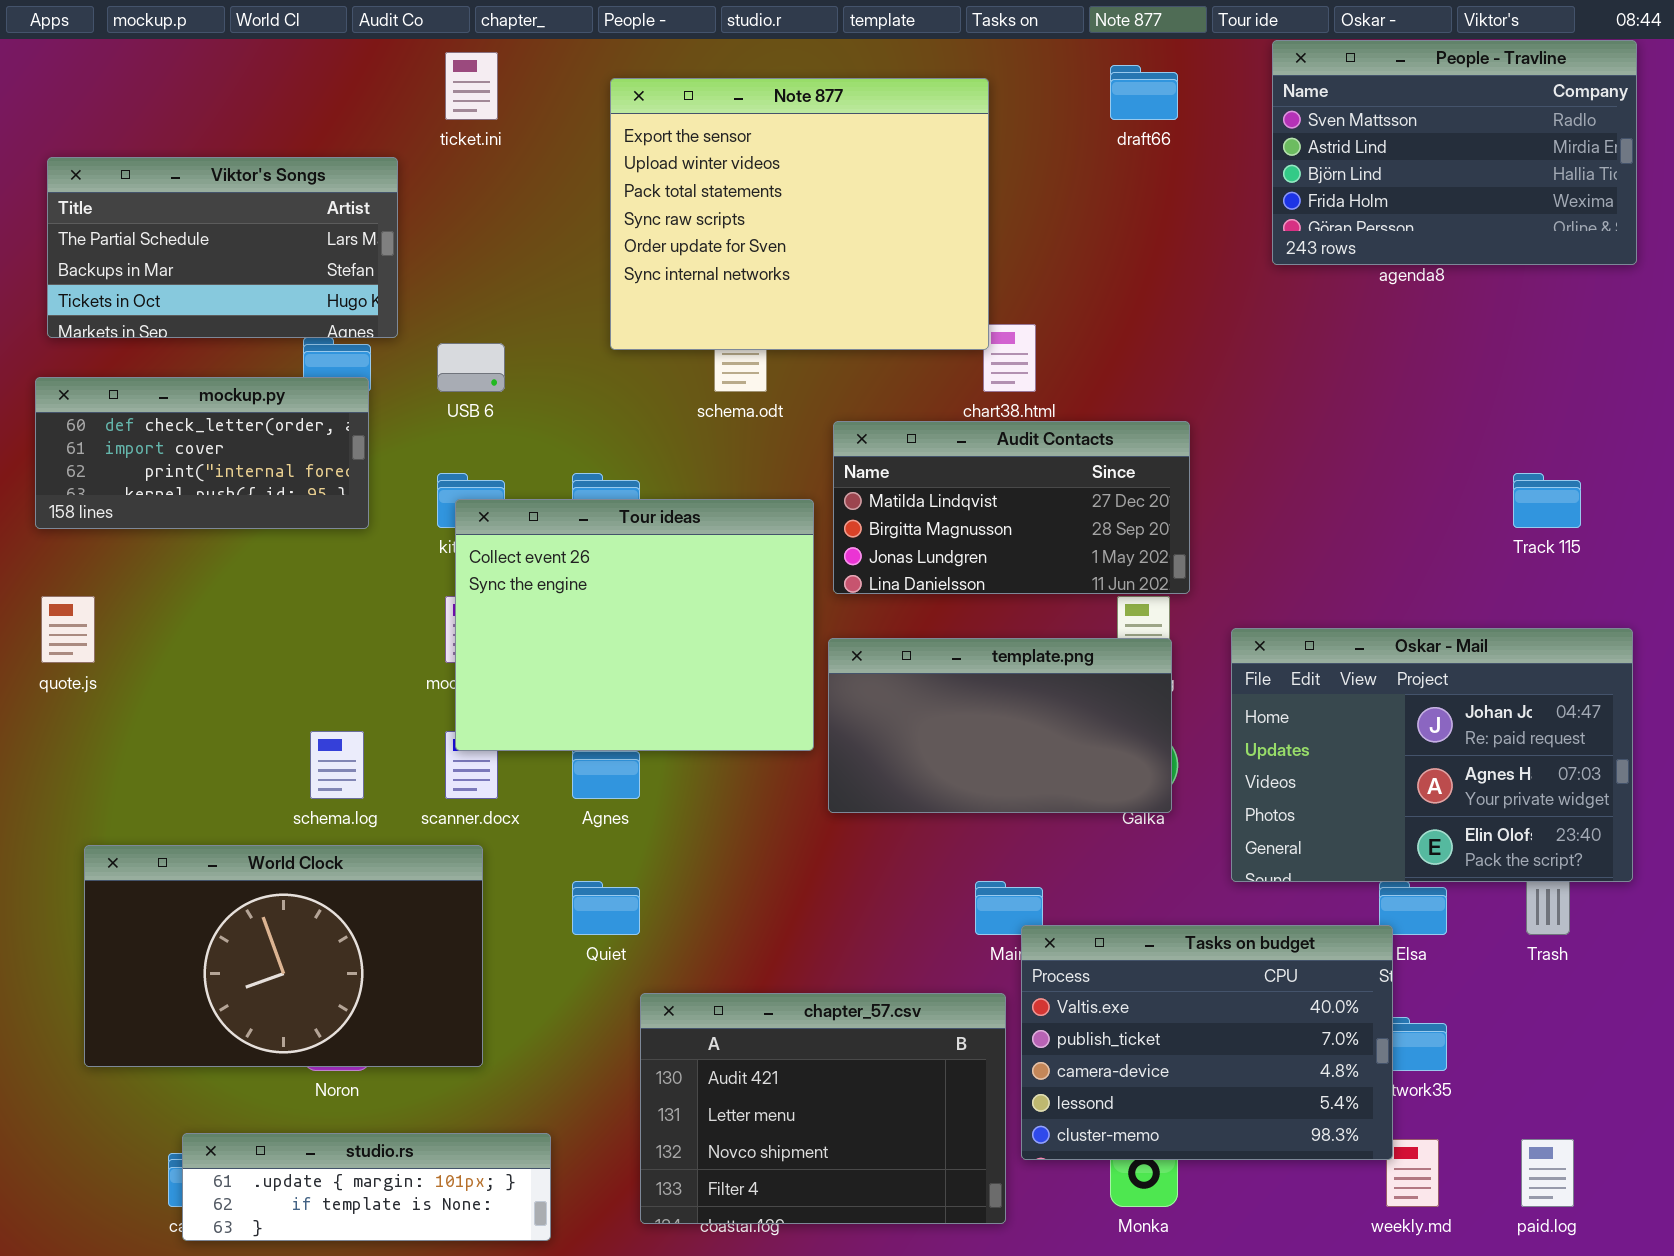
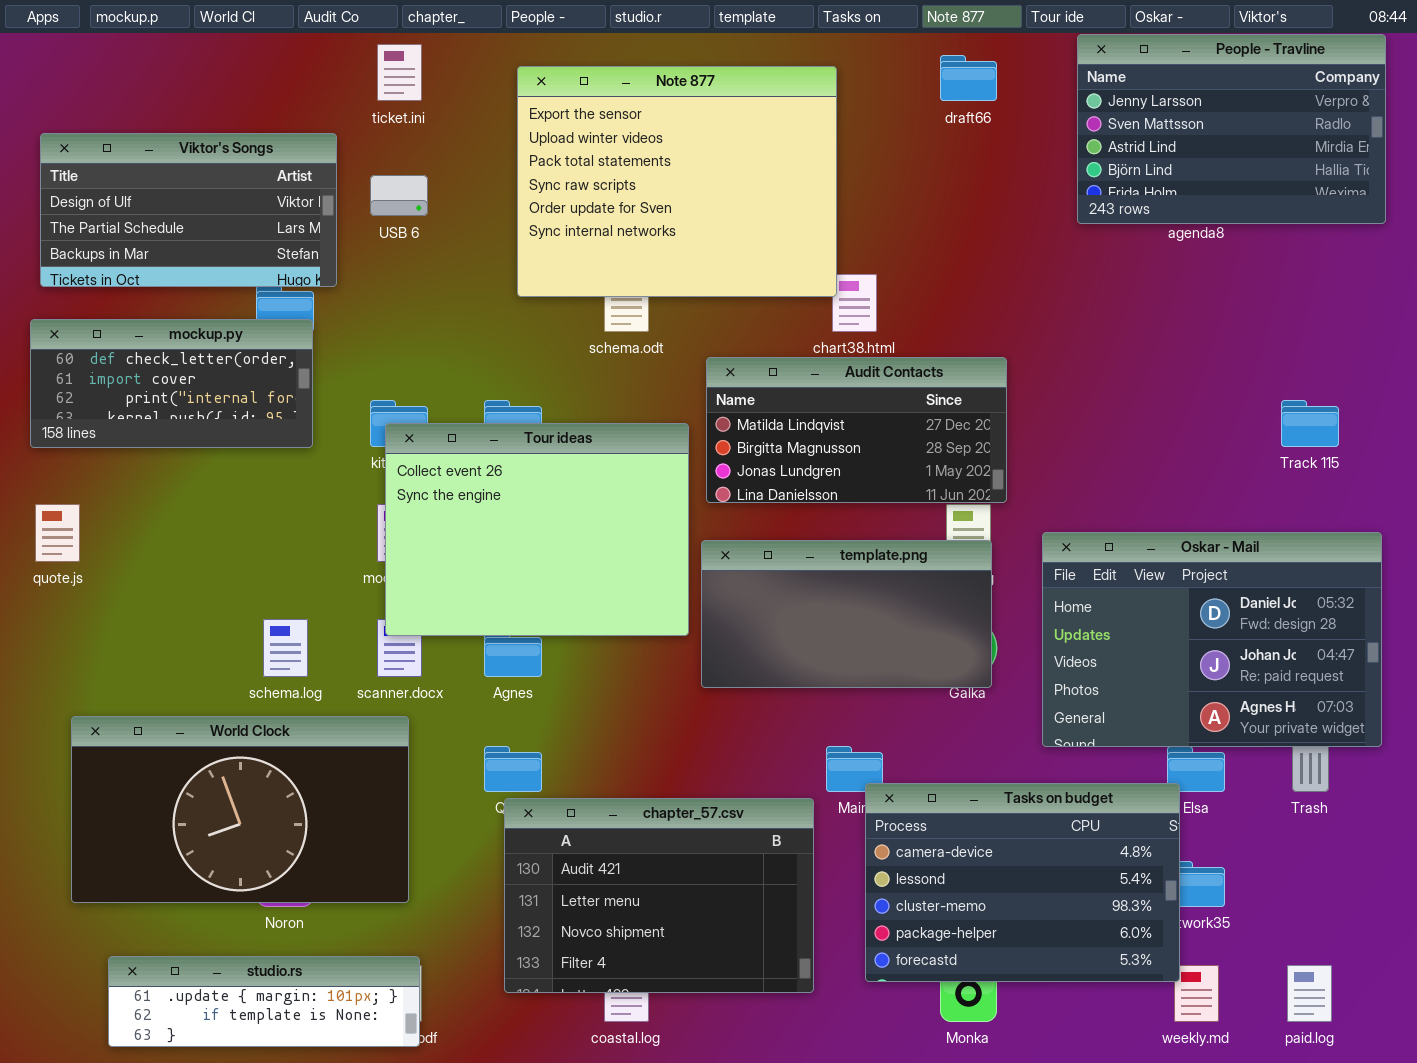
People - Travline: [1272,40,1637,265] -> [1077,34,1386,224], scrolled up 1 row
Viktor's Songs: [47,157,398,338] -> [40,133,337,287], scrolled up 1 row
USB 6: [437,343,505,392] -> [370,175,428,216], moved
Oskar - Mail: [1231,628,1633,882] -> [1042,532,1382,747], scrolled up 1 row
Tasks on budget: [1021,925,1393,1160] -> [865,783,1180,982], scrolled down 2 rows
chapter_57.csv: [640,993,1006,1224] -> [504,798,814,993], moved
studio.rs: [182,1133,551,1241] -> [108,956,420,1047], moved

